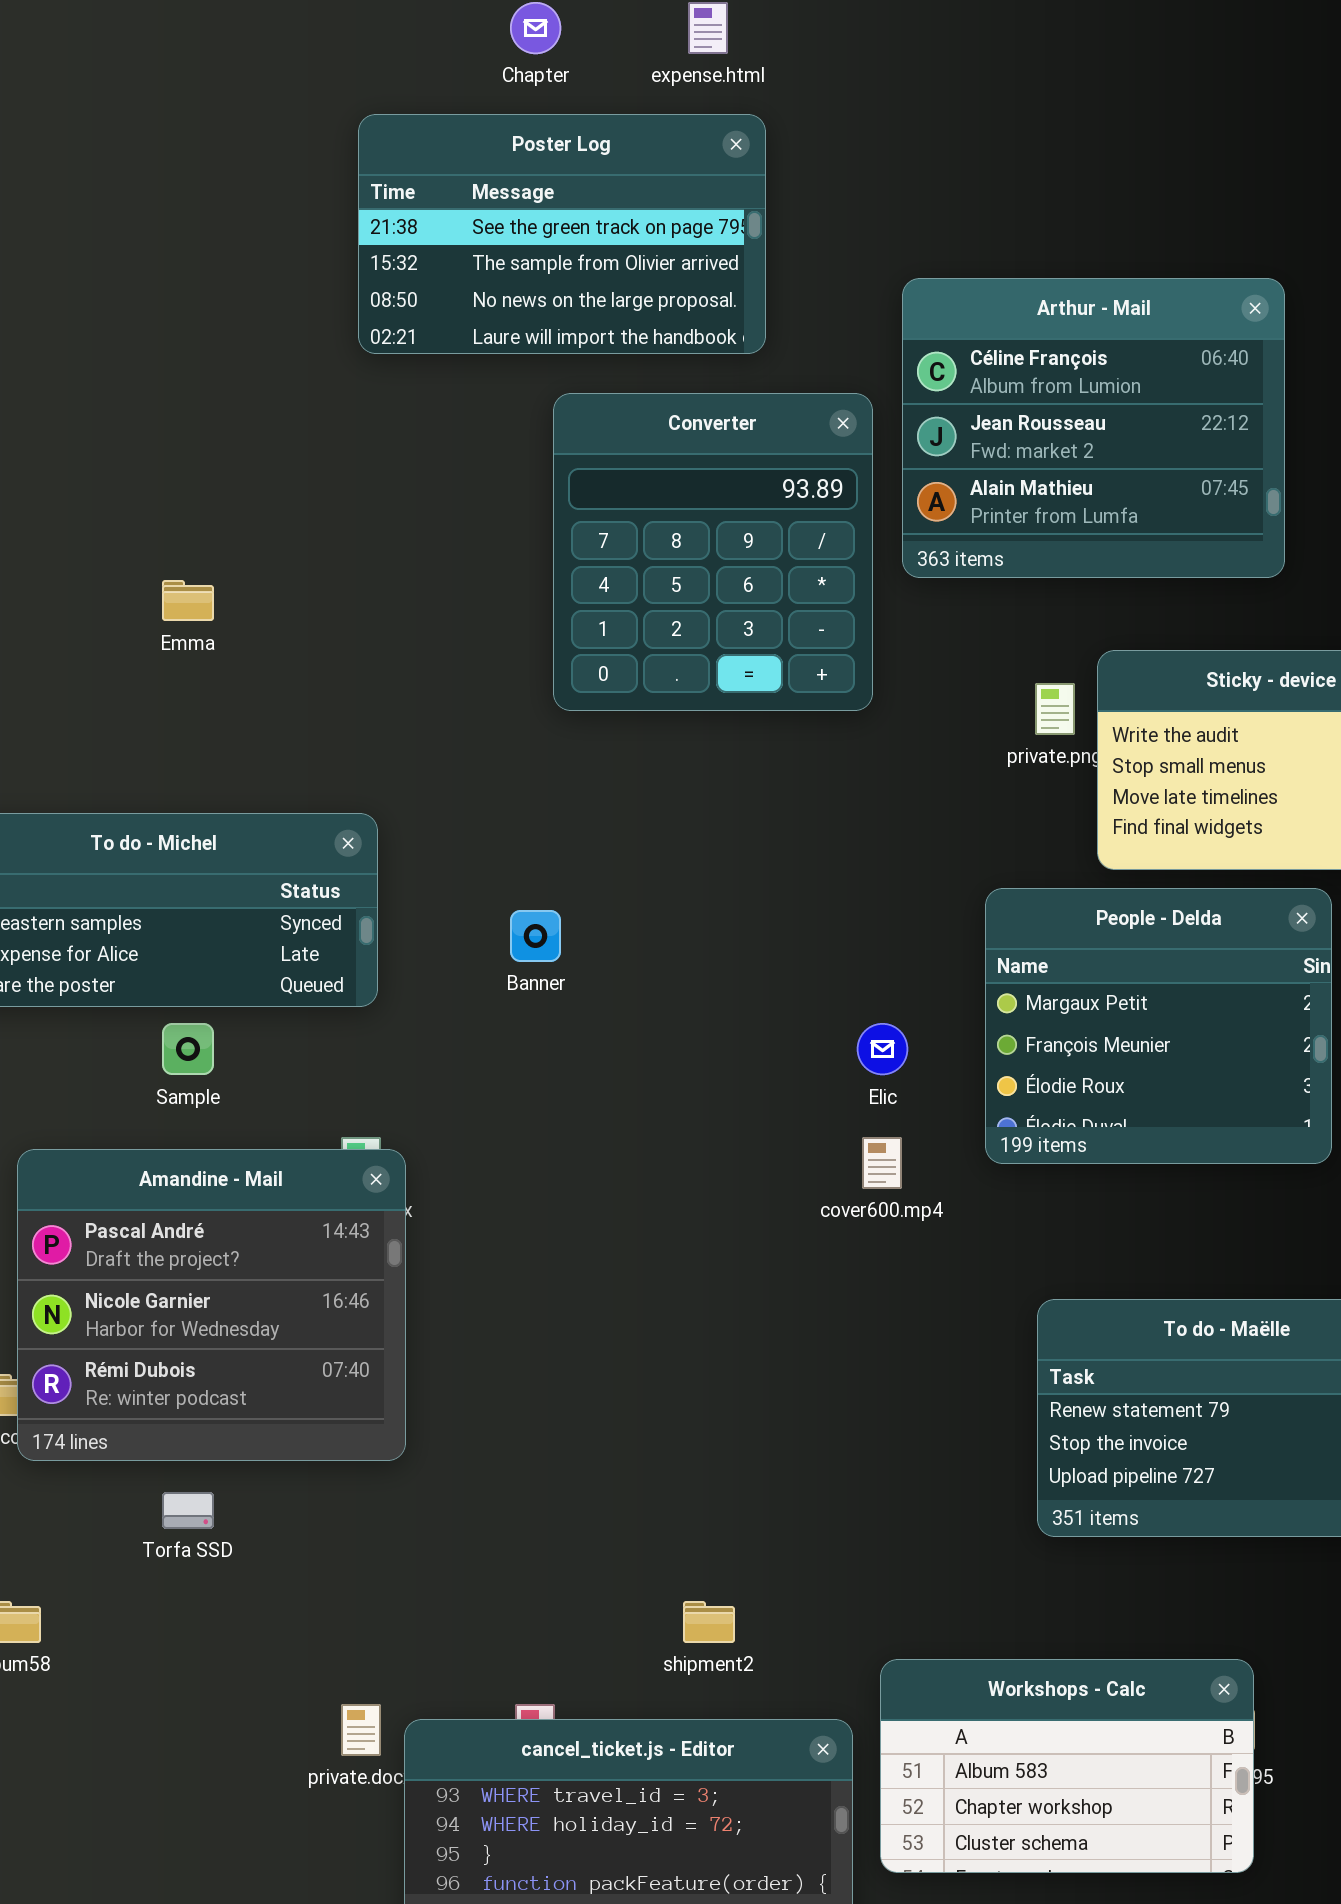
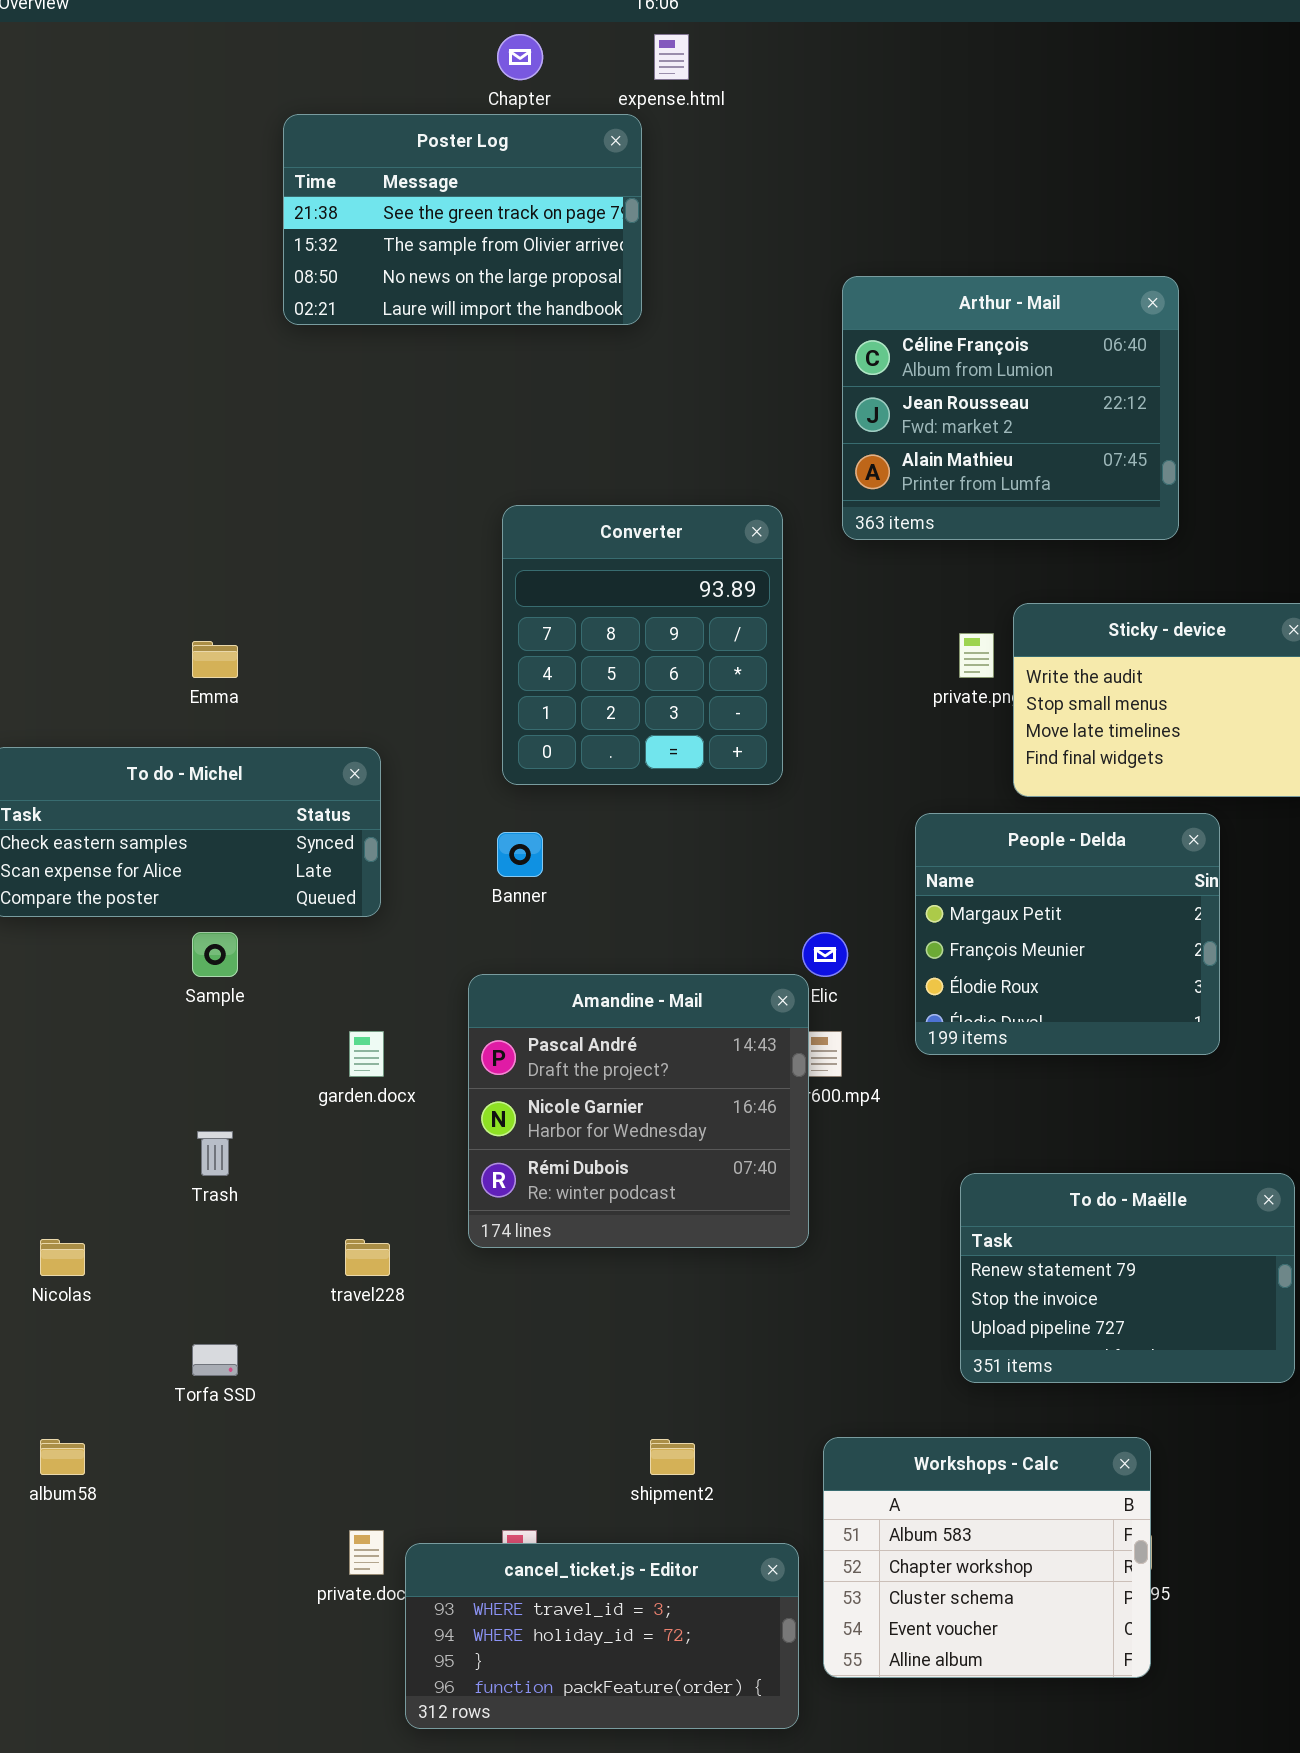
Poster Log: [358,114,766,354] -> [283,114,642,325], moved
Converter: [553,393,873,711] -> [502,505,783,785], moved
Emma: [162,580,214,621] -> [192,641,238,678], moved
Amandine - Mail: [17,1149,406,1461] -> [468,974,809,1248], moved
Workshops - Calc: [880,1659,1254,1873] -> [823,1437,1151,1678], resized

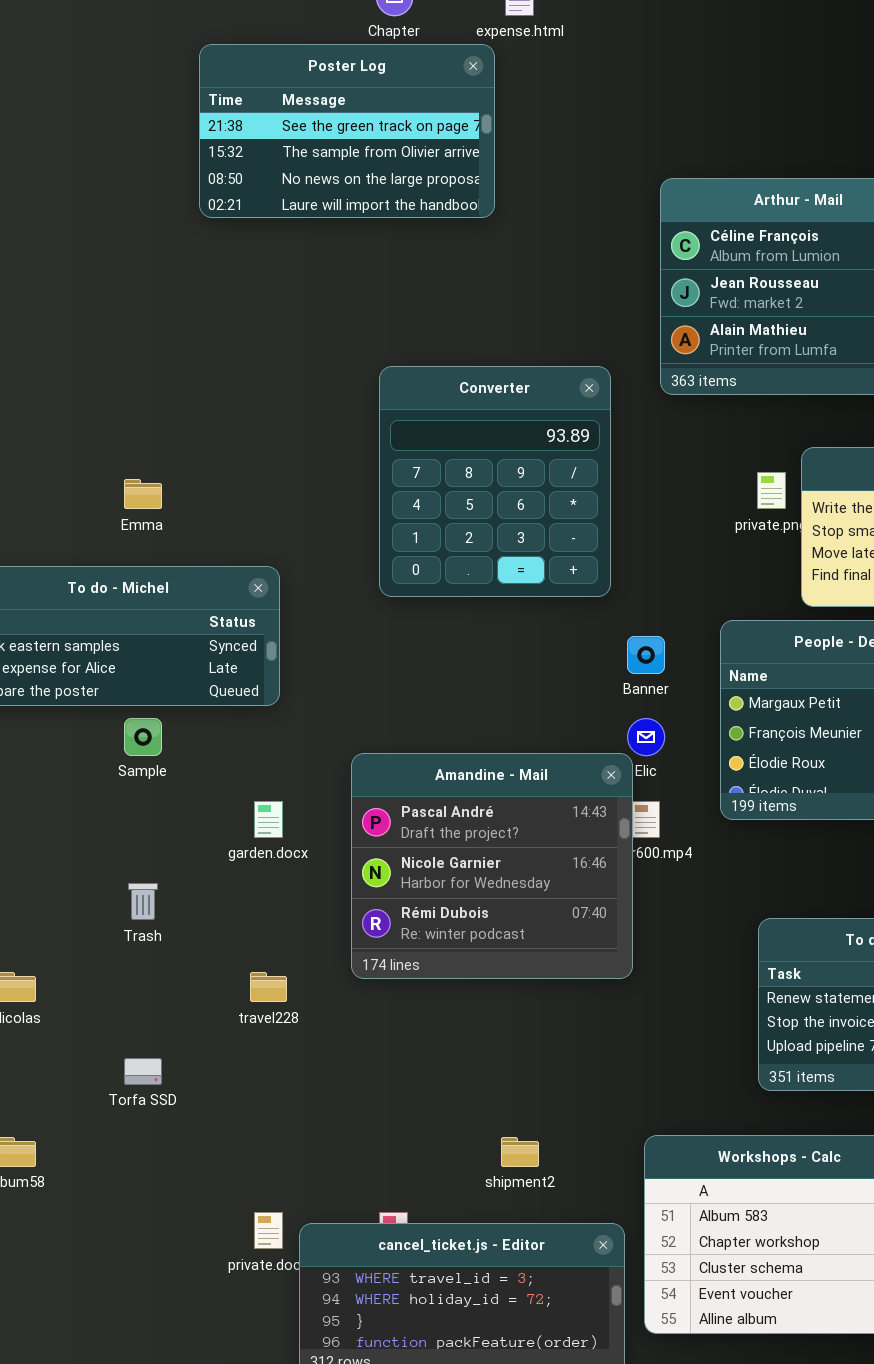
Banner: [497,832,543,877] -> [627,636,665,674], moved

